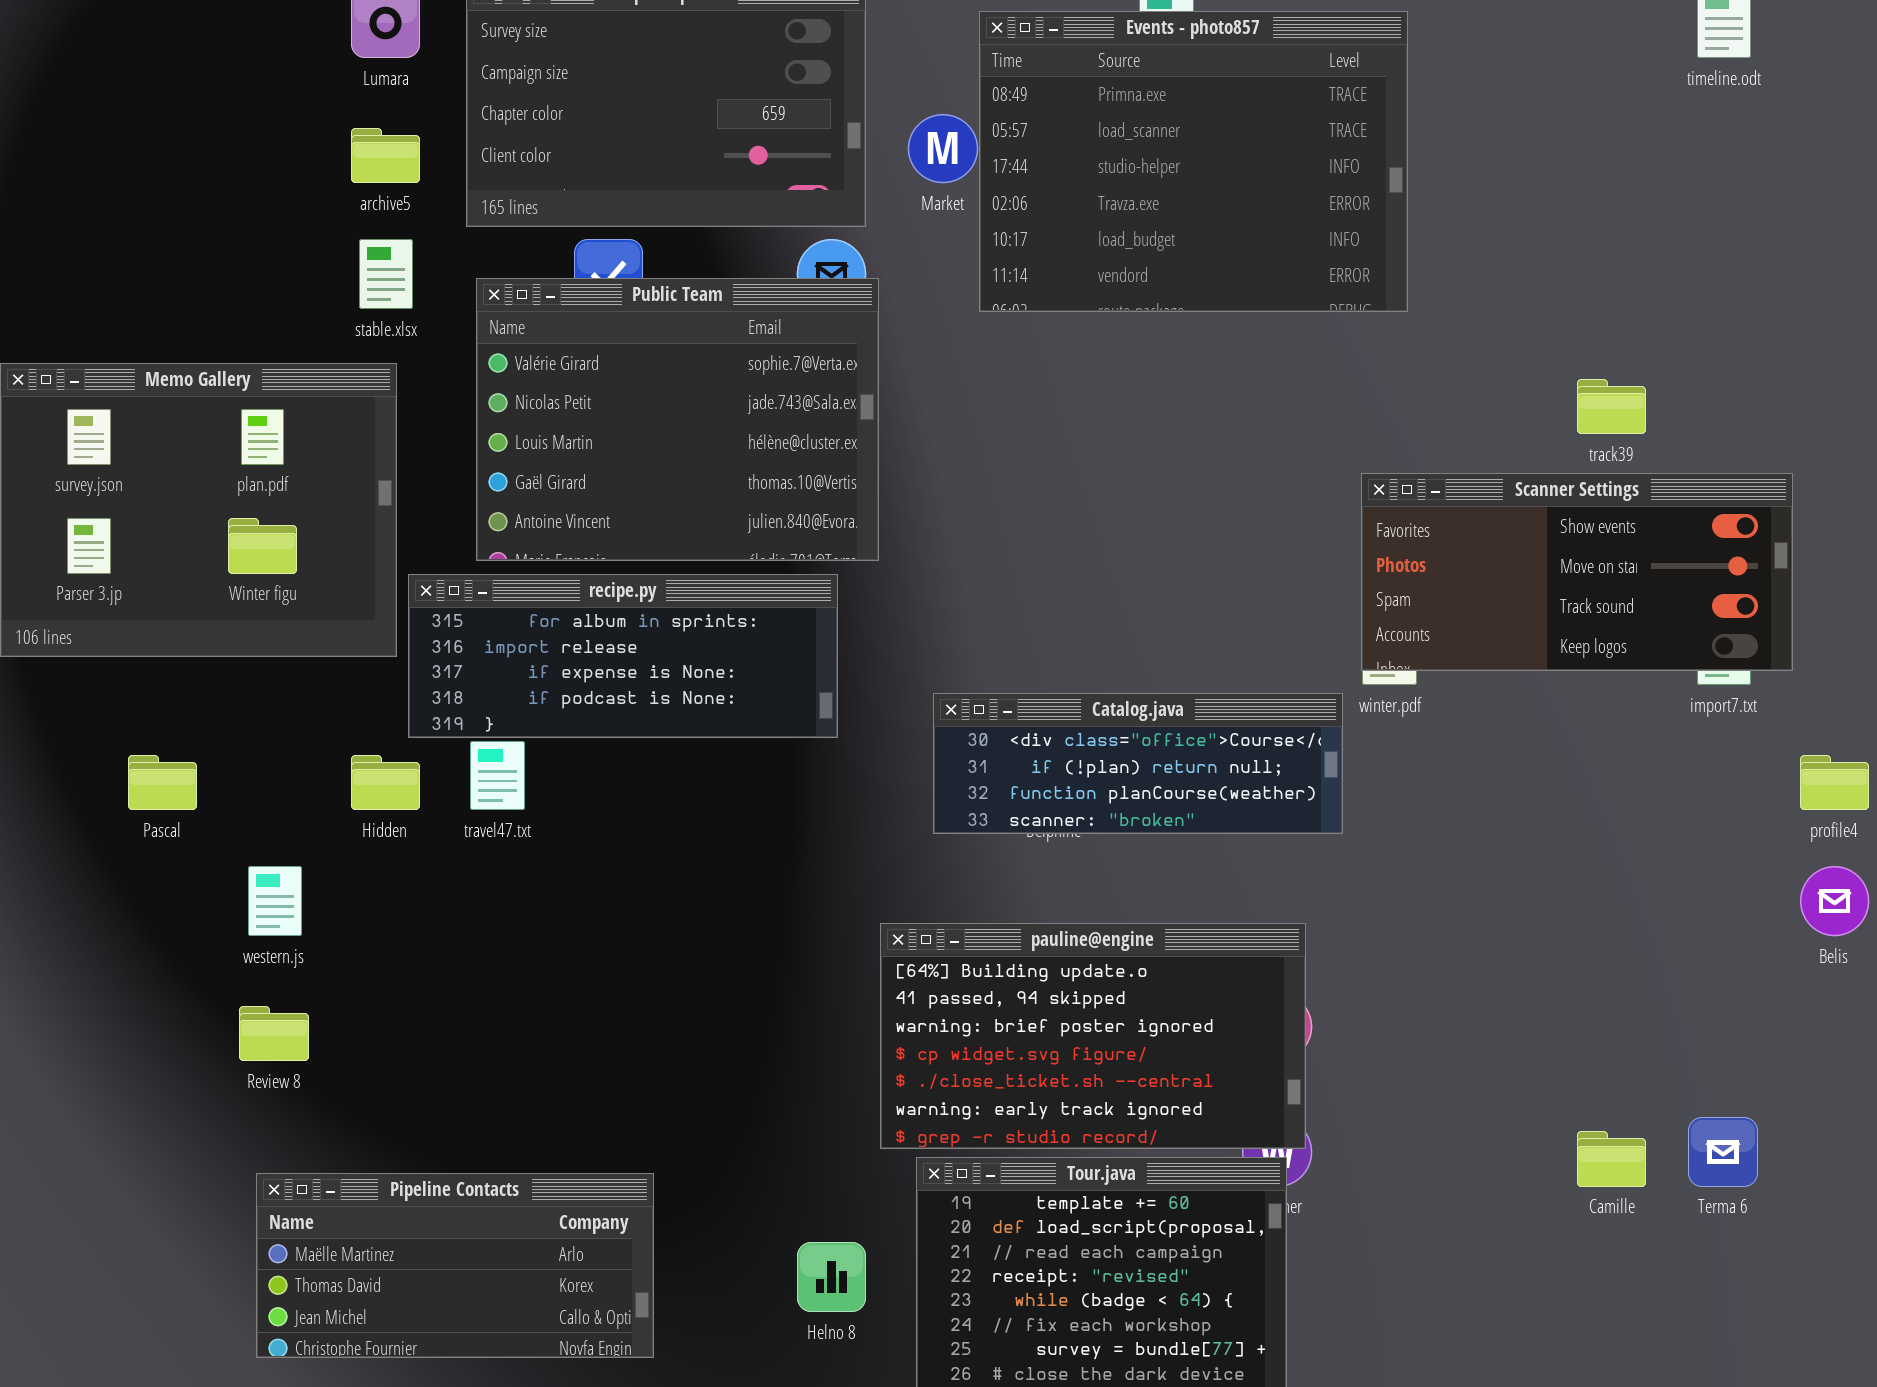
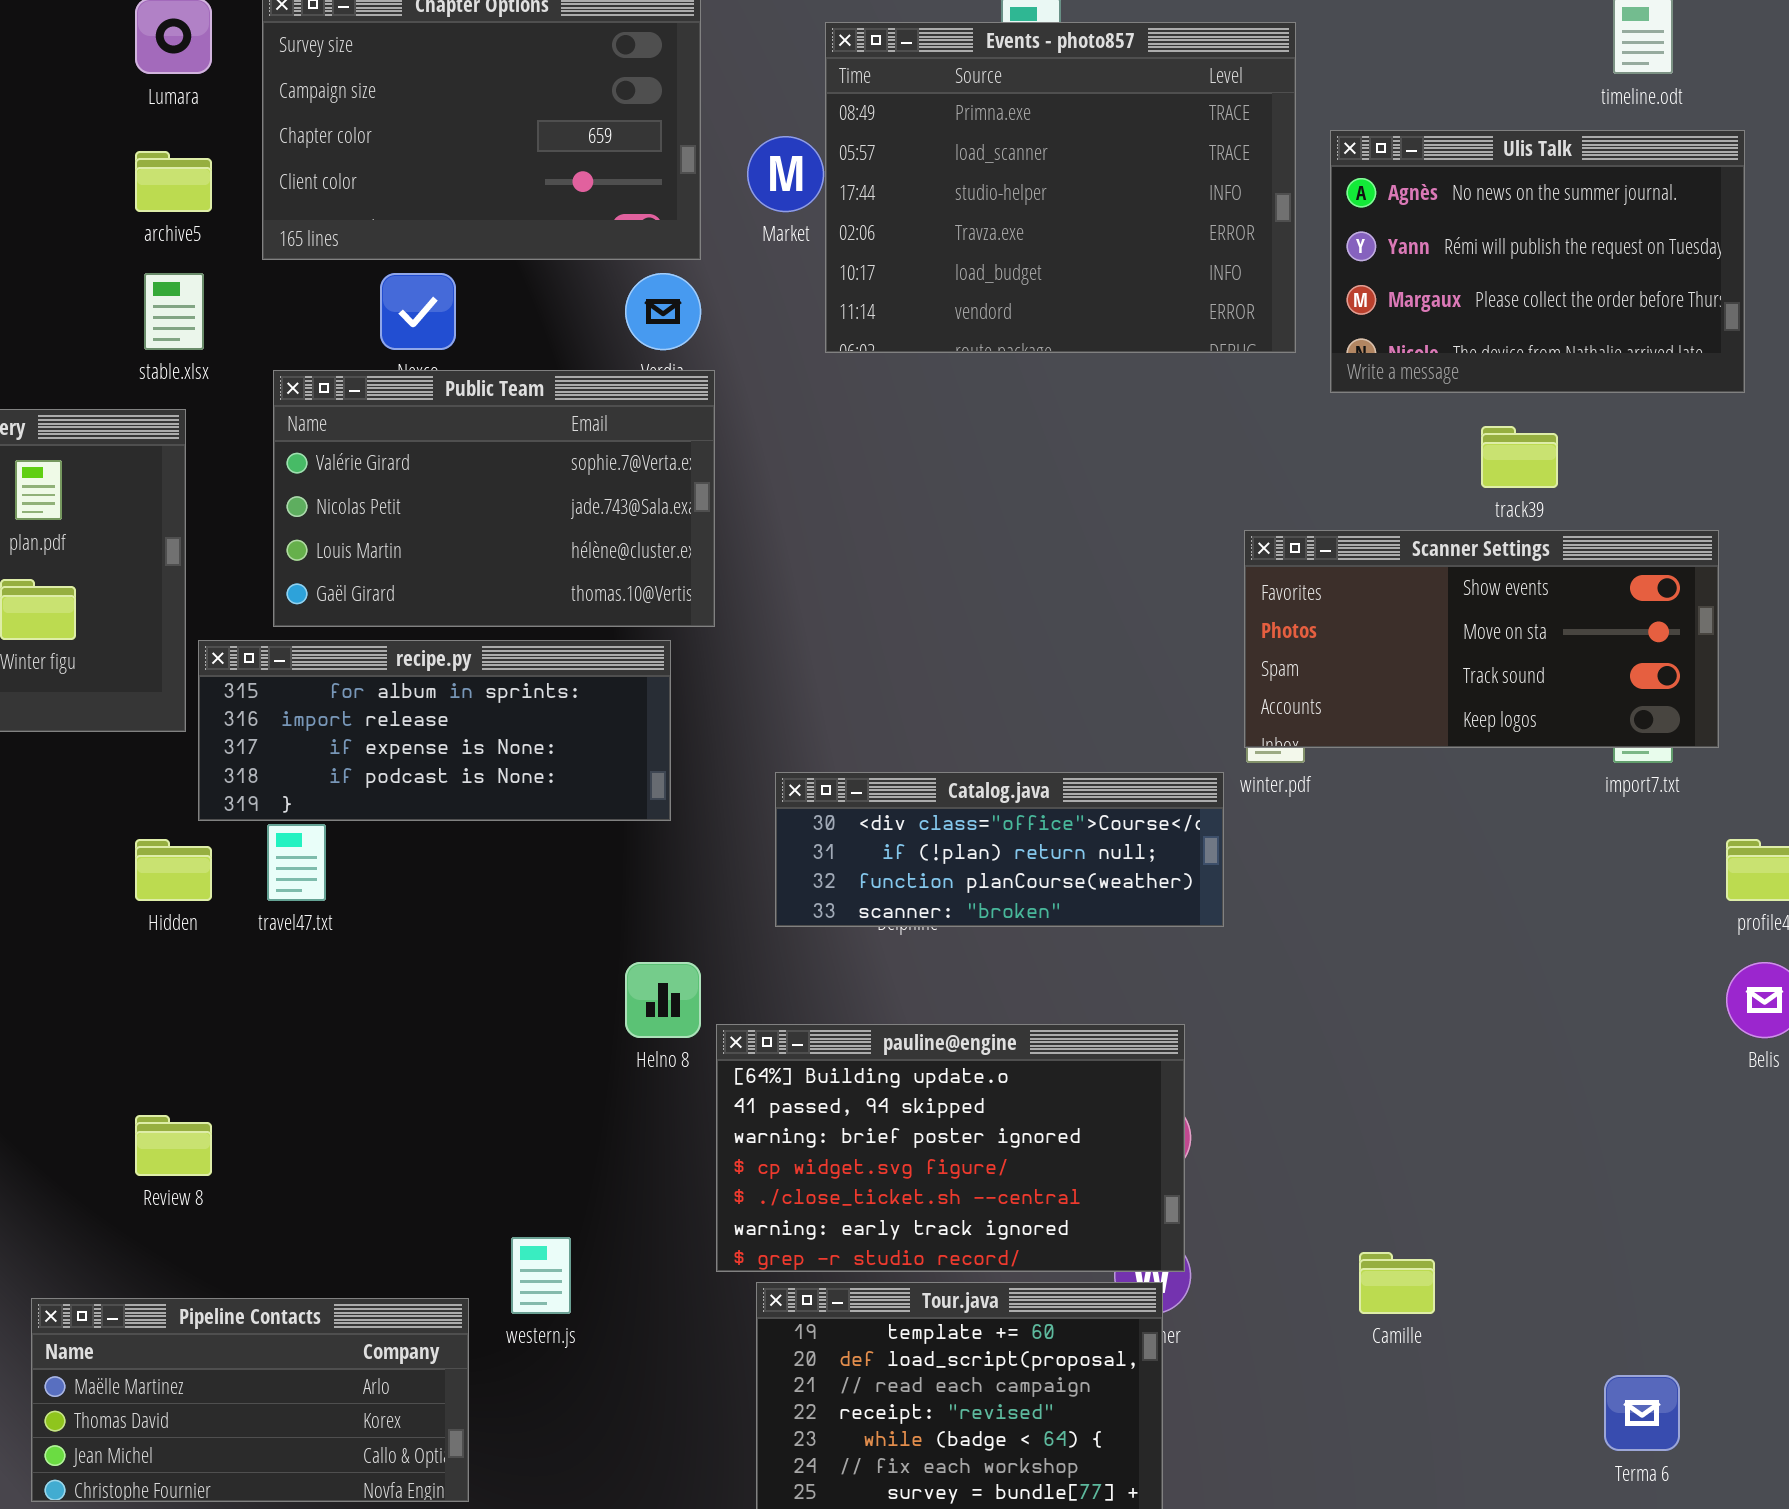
Ulis Talk: none -> [1330,130,1745,393], opened
Public Team: [476,278,879,561] -> [273,370,715,627], resized
western.js: [248,866,302,936] -> [511,1237,571,1314], moved
Review 8: [239,1006,309,1061] -> [135,1115,212,1176], moved
Terma 6: [1688,1117,1758,1187] -> [1604,1375,1680,1451], moved
Camille: [1577,1131,1646,1187] -> [1359,1252,1435,1314], moved
Helno 8: [797,1242,866,1312] -> [625,962,701,1038], moved

